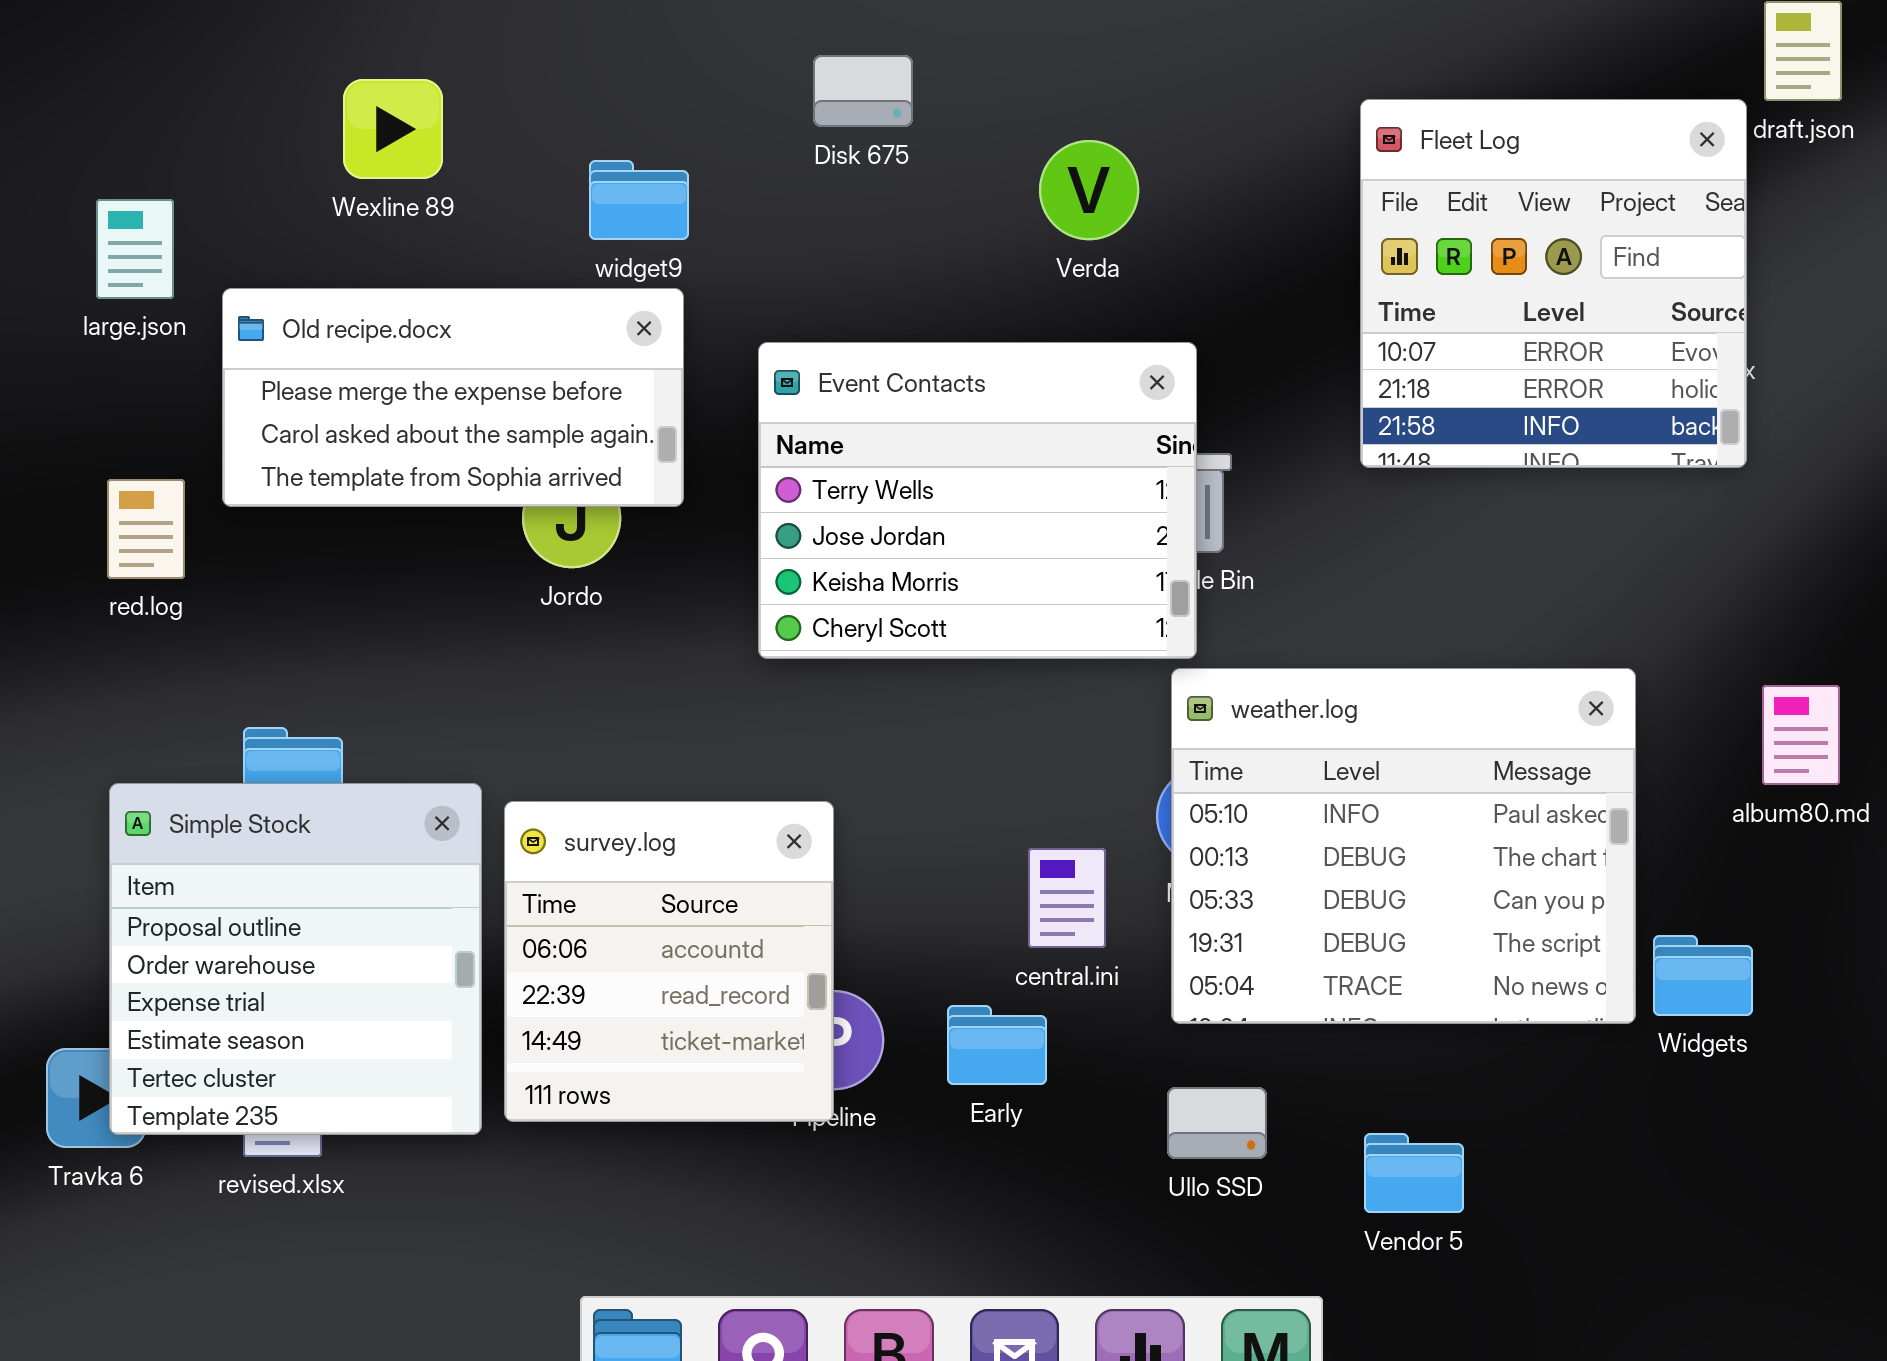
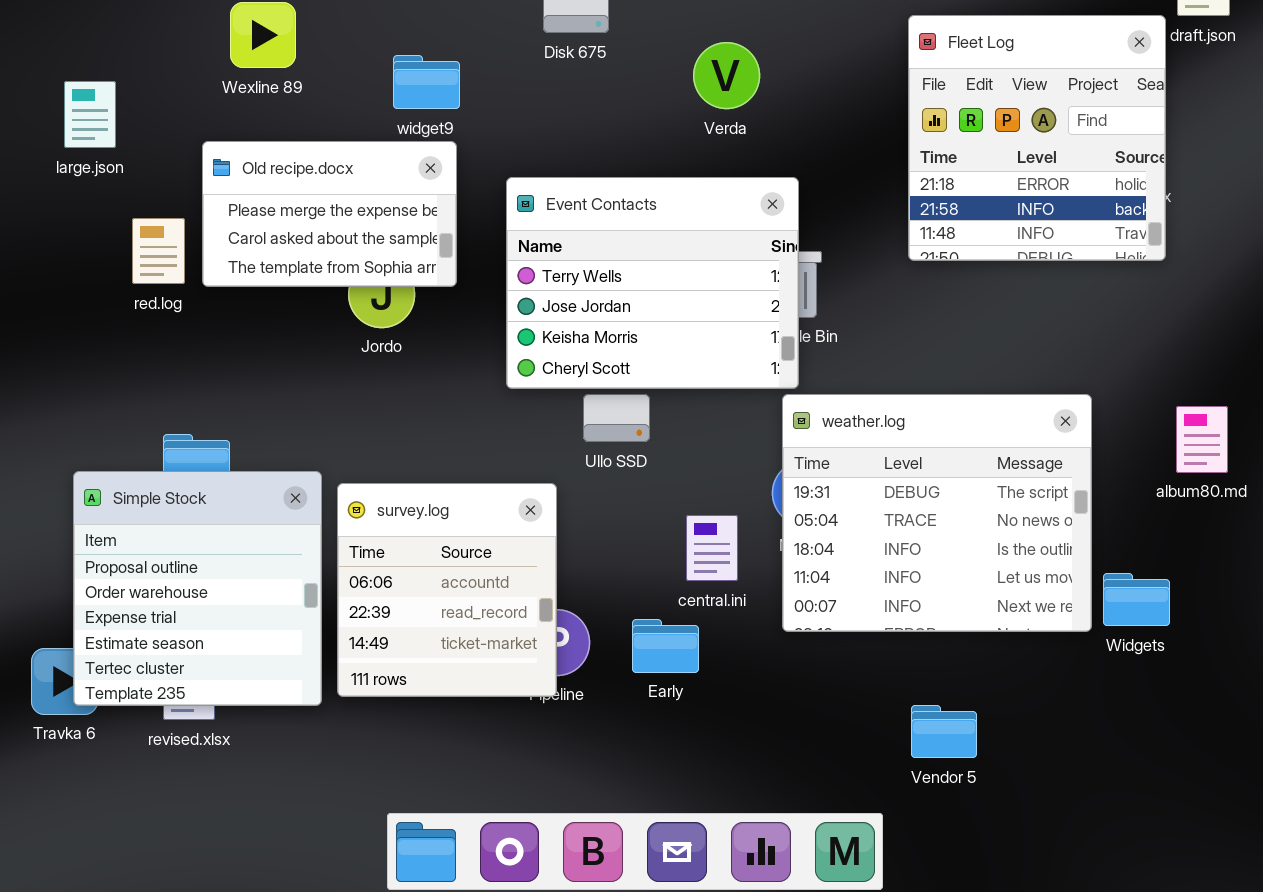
Fleet Log: [1360,99,1747,468] -> [908,15,1166,261], scrolled down 1 row
Old recipe.docx: [222,288,684,507] -> [202,141,457,287], resized
red.log: [107,479,185,579] -> [132,218,185,284], moved
weather.log: [1171,668,1636,1024] -> [782,394,1092,632], scrolled down 3 rows
Ullo SSD: [1167,1087,1267,1159] -> [583,394,650,442], moved

